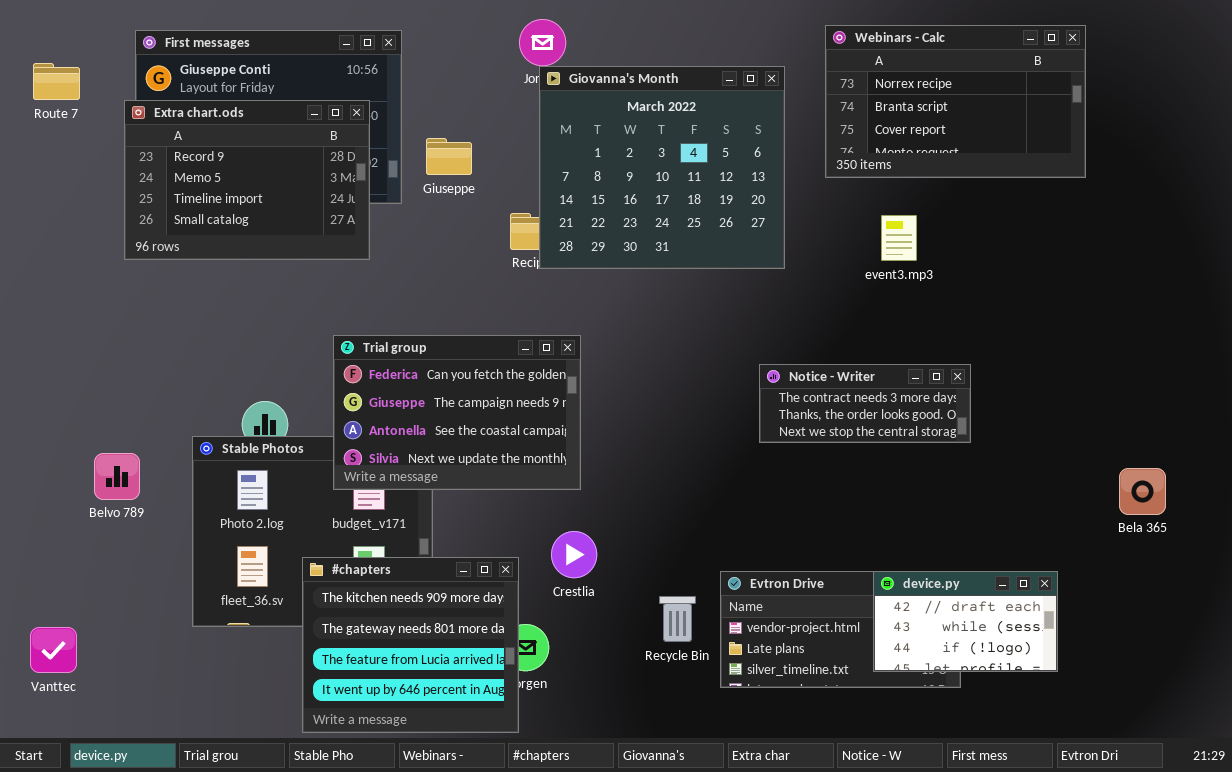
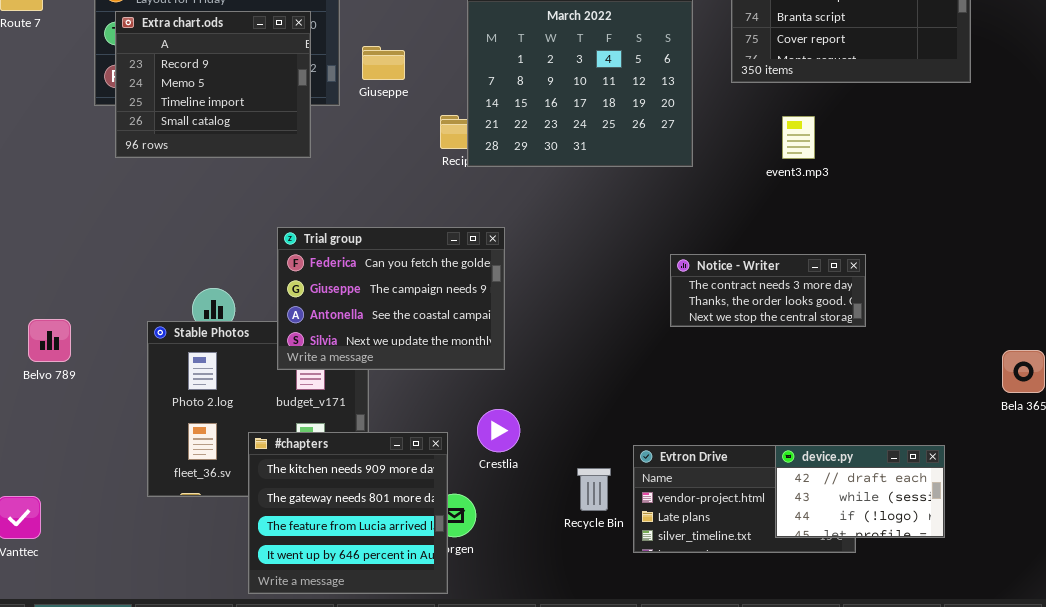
Extra chart.ods: [124,100,370,260] -> [115,11,311,158], resized
Belvo 789: [94,453,140,500] -> [28,319,71,362], moved

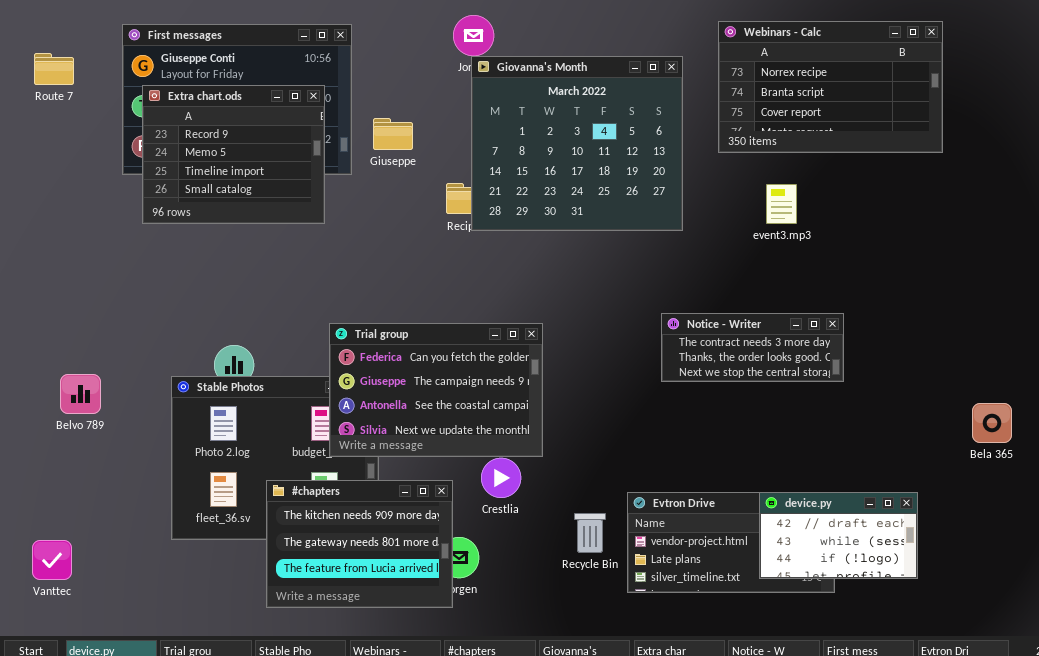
Trial group: [277,227,505,370] -> [329,323,543,457], moved
#chapters: [248,432,448,594] -> [266,480,453,608], resized

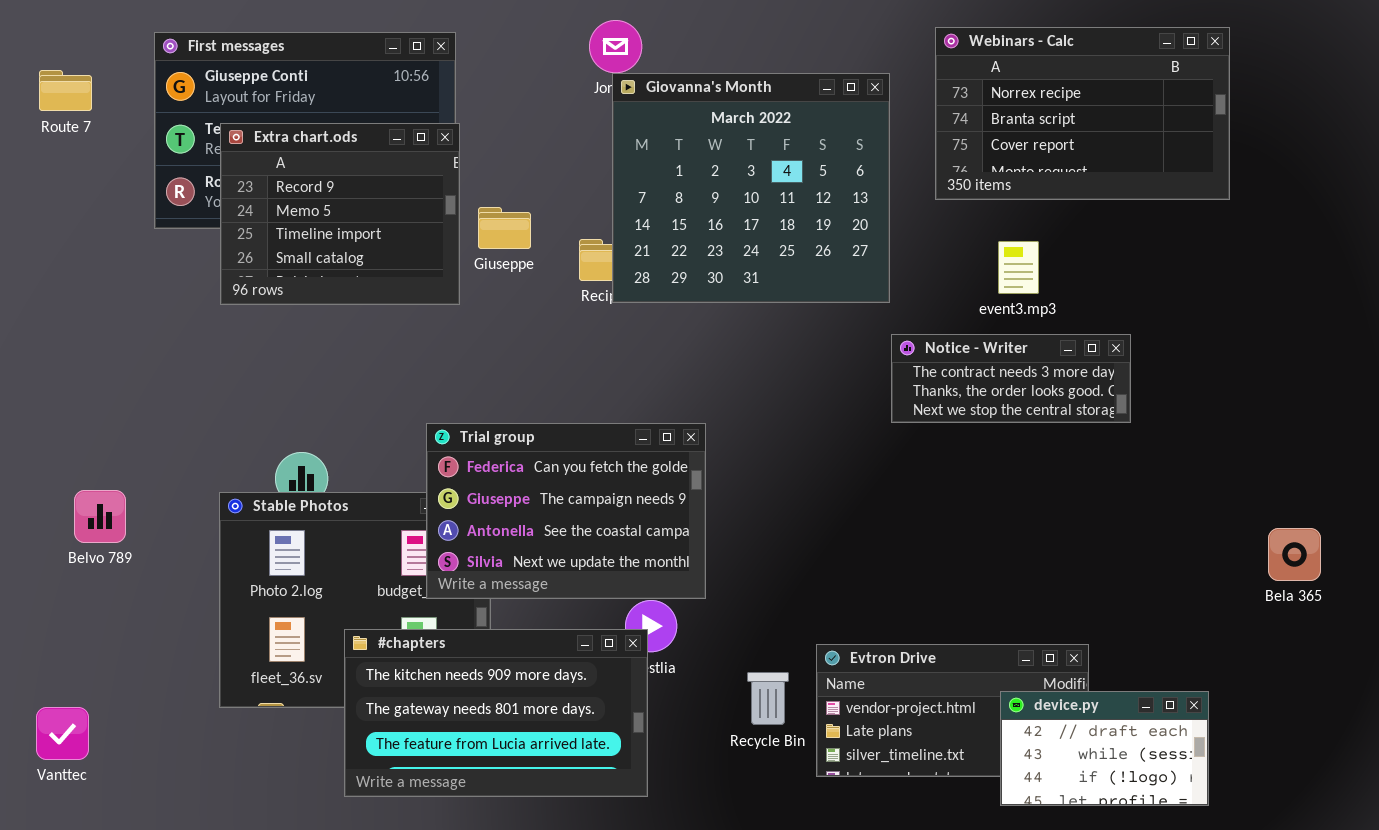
Extra chart.ods: [142,85,325,224] -> [220,123,460,305], moved
Giuseppe: [373,118,413,150] -> [478,207,531,249], moved
Notice - Writer: [661,313,844,382] -> [891,334,1131,423], moved
#chapters: [266,480,453,608] -> [344,629,648,797], resized
device.py: [759,492,918,579] -> [1000,691,1209,806], moved

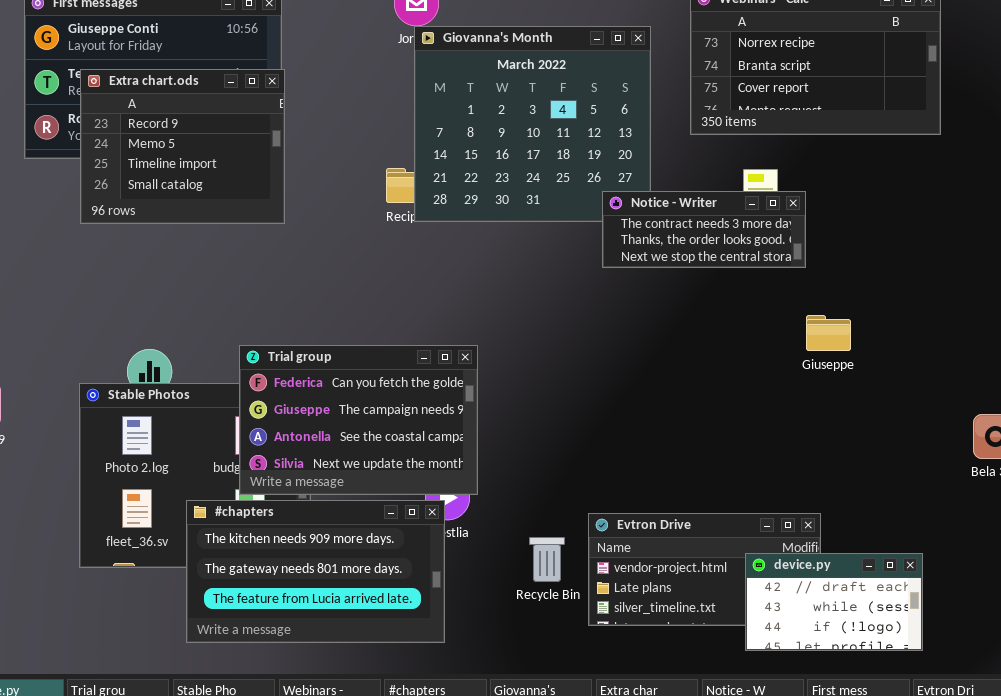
Giuseppe: [478,207,531,249] -> [806,315,851,351], moved
Notice - Writer: [891,334,1131,423] -> [602,191,806,268], moved
Trial group: [426,423,706,599] -> [239,345,478,495], moved

